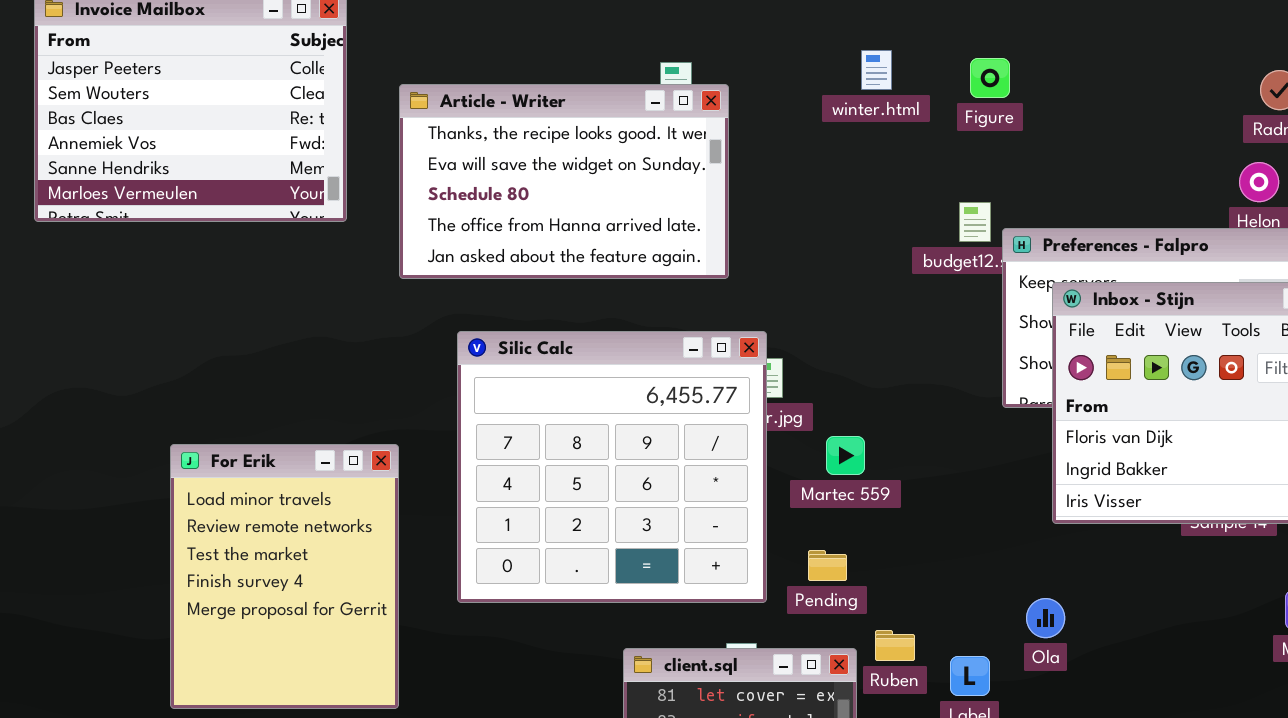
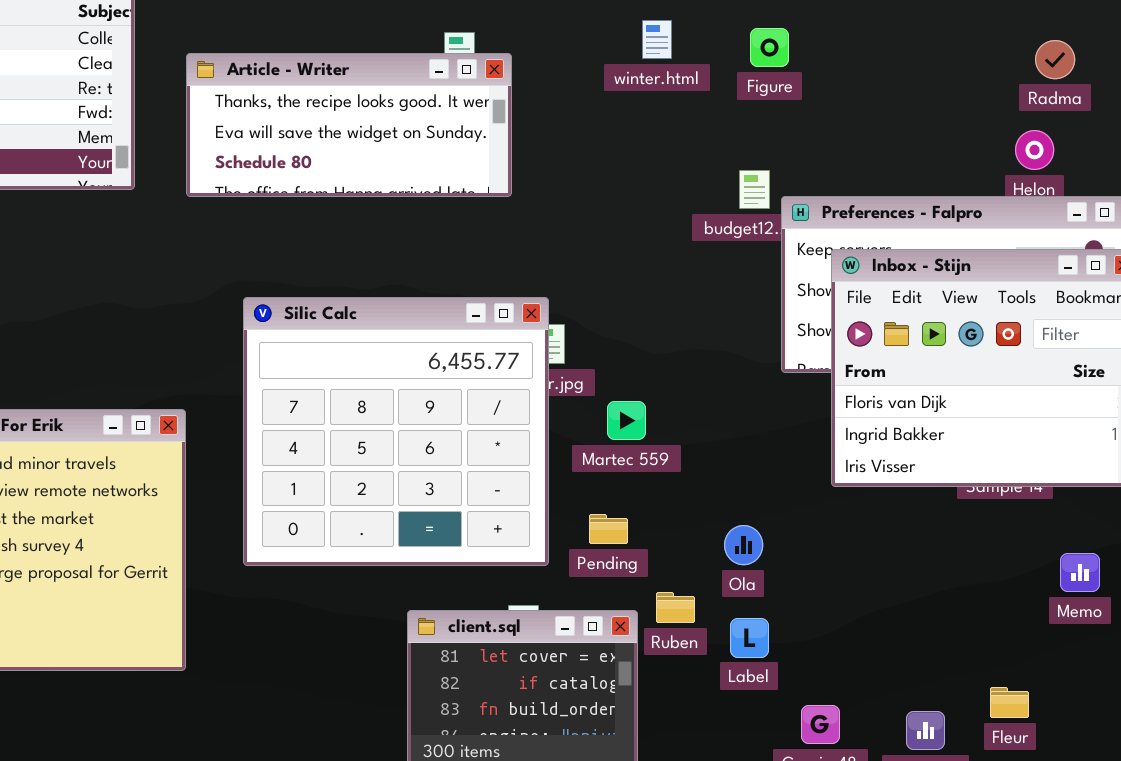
Article - Writer: [399,84,729,279] -> [186,53,512,197], resized
Ola: [1026,598,1065,638] -> [724,525,763,565], moved

